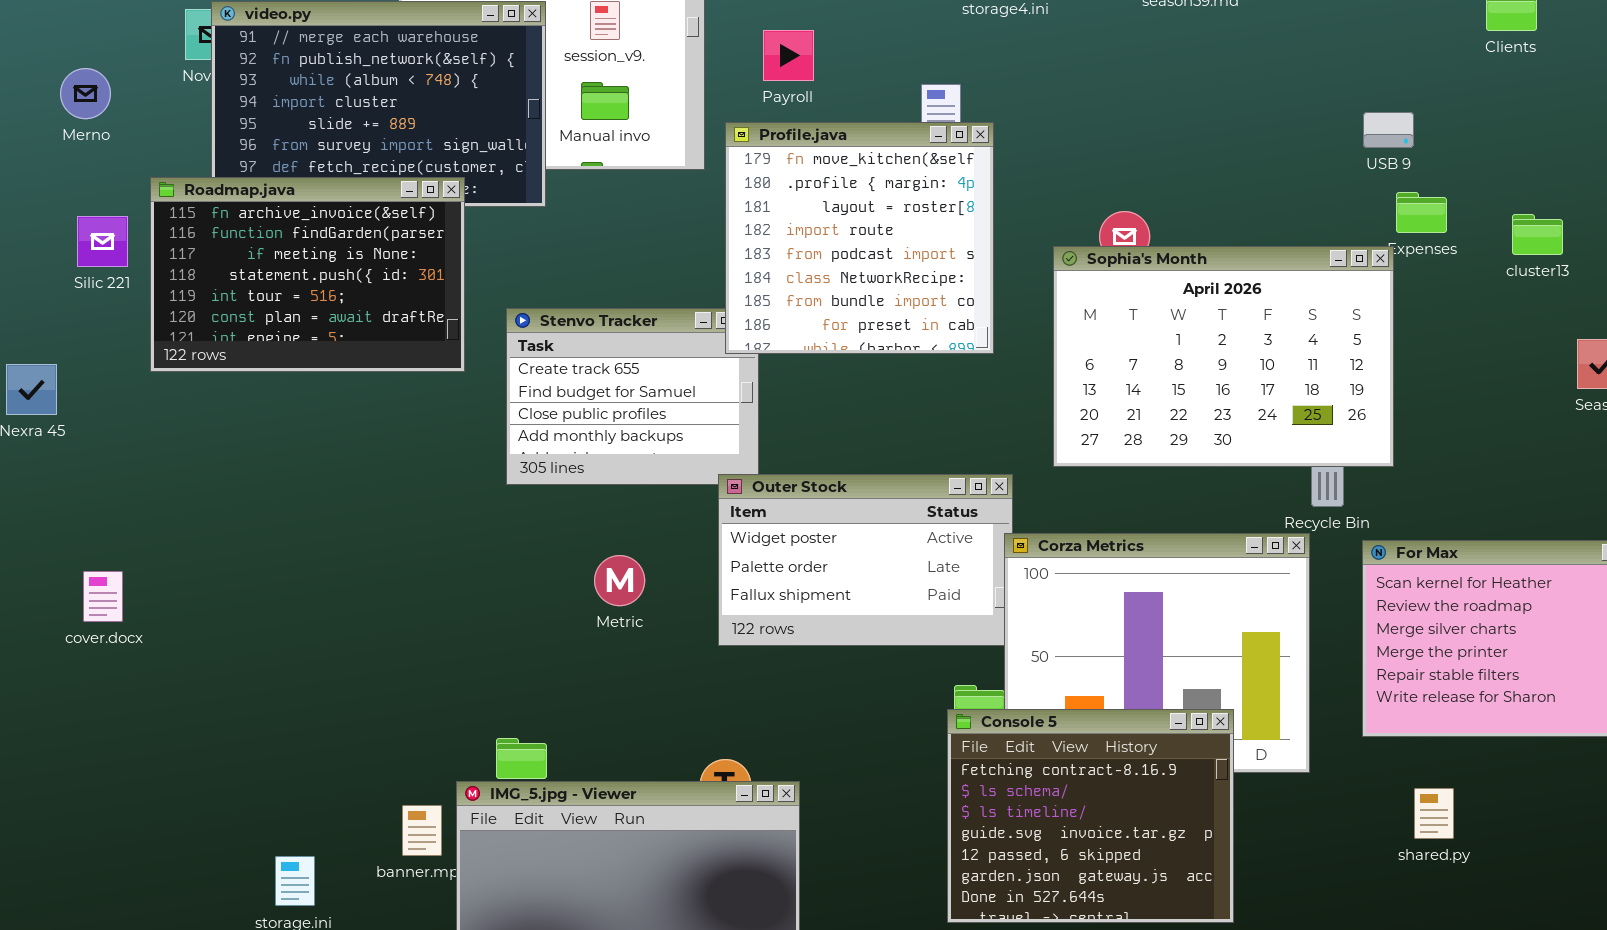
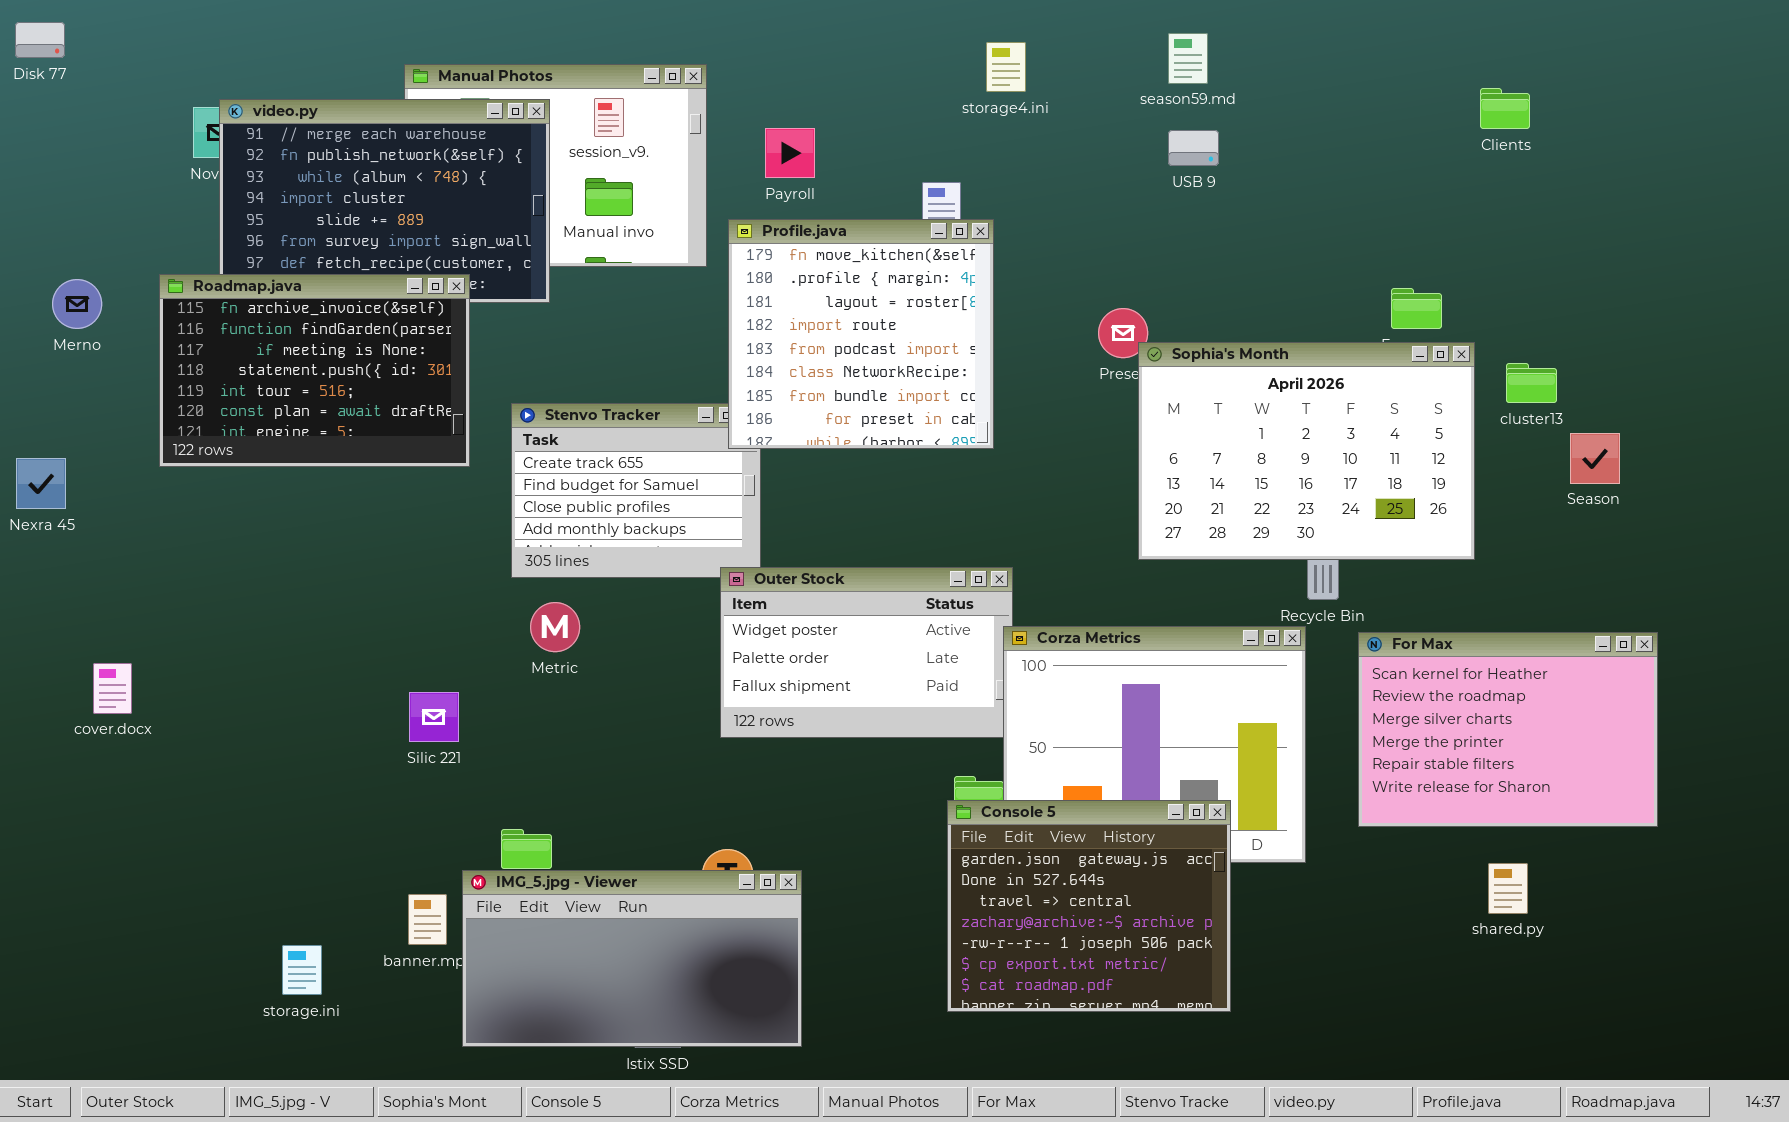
Merno: [60,68,111,119] -> [52,279,102,329], moved
USB 9: [1363,112,1414,148] -> [1168,130,1219,166], moved
cluster13: [1512,214,1563,255] -> [1506,363,1557,403], moved
Silic 221: [77,216,128,267] -> [409,692,459,742], moved
Sophia's Month: [1053,246,1394,467] -> [1138,342,1475,560], moved
Metric: [594,555,645,606] -> [530,602,580,652], moved
Console 5: [947,709,1234,923] -> [947,800,1231,1012], scrolled down 5 rows
shared.py: [1414,788,1454,839] -> [1488,863,1528,914], moved

